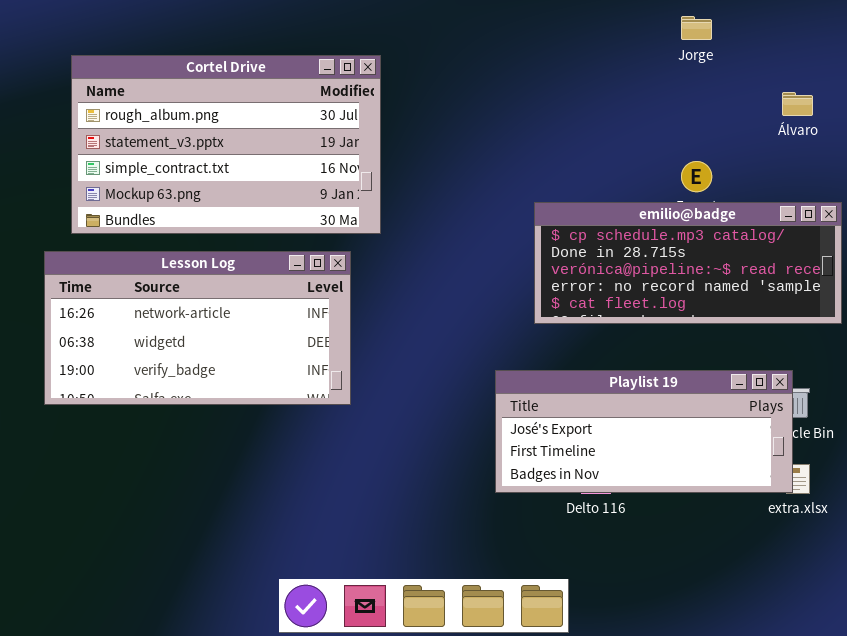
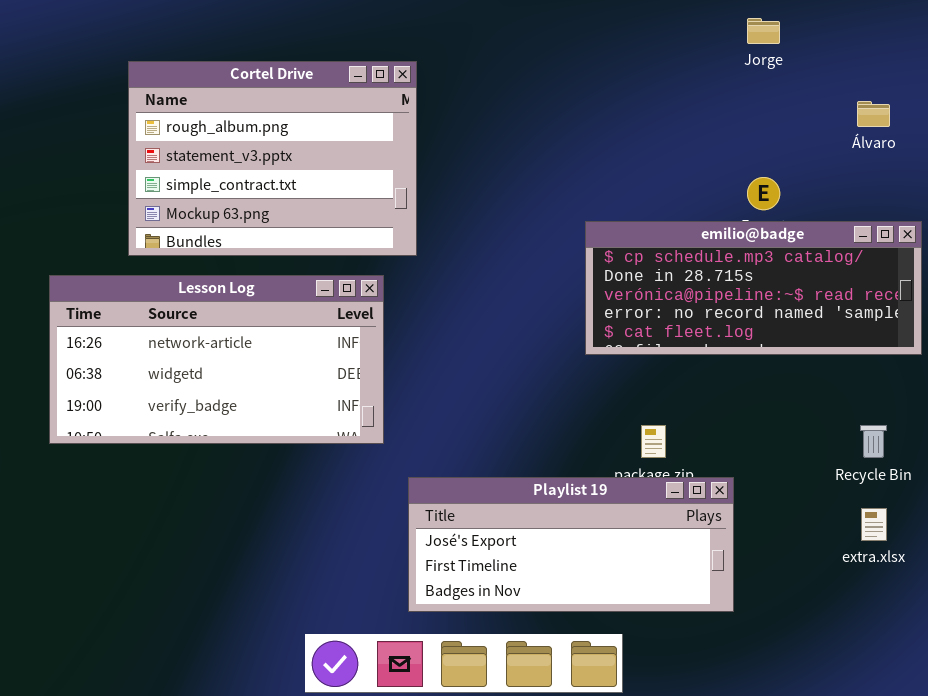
Cortel Drive: [71,55,381,234] -> [128,61,417,256], resized
Playlist 19: [495,370,793,493] -> [408,477,734,612], moved

